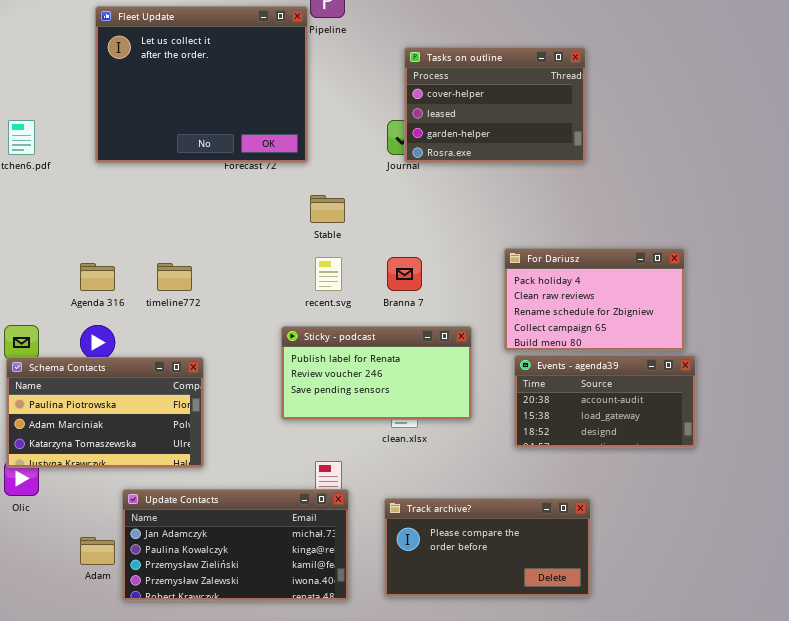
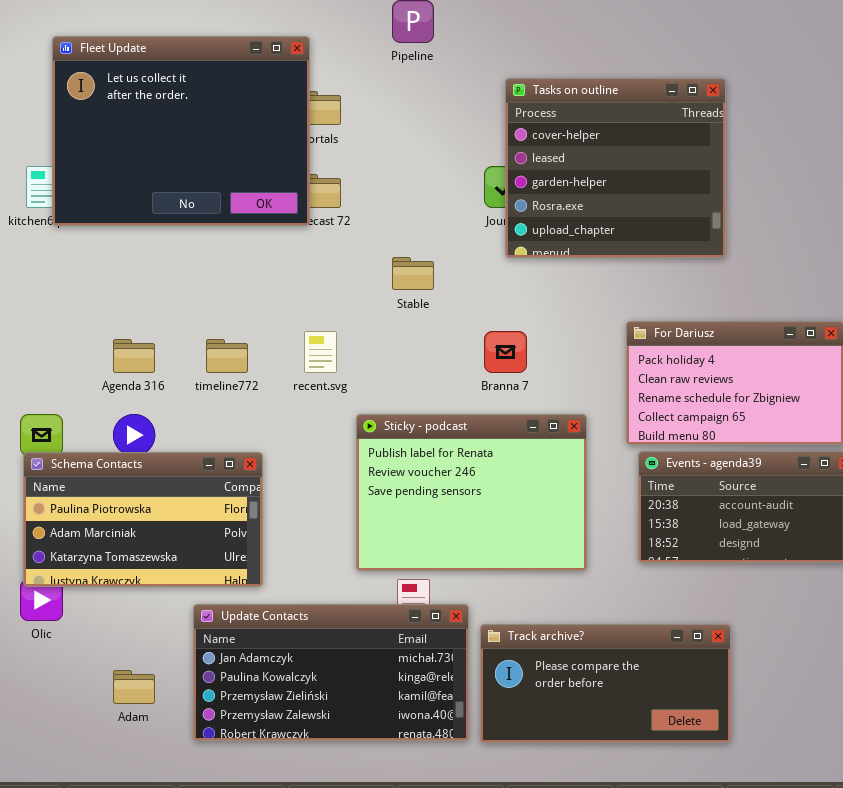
Fleet Update: [95,6,308,163] -> [52,36,310,226], moved
Tasks on outline: [404,47,586,163] -> [505,78,726,258], resized
recent.svg: [315,257,342,291] -> [304,331,337,373], moved
Sticky - podcast: [281,326,472,420] -> [356,414,587,571], resized
Update Contacts: [122,489,349,601] -> [193,604,469,741], moved

